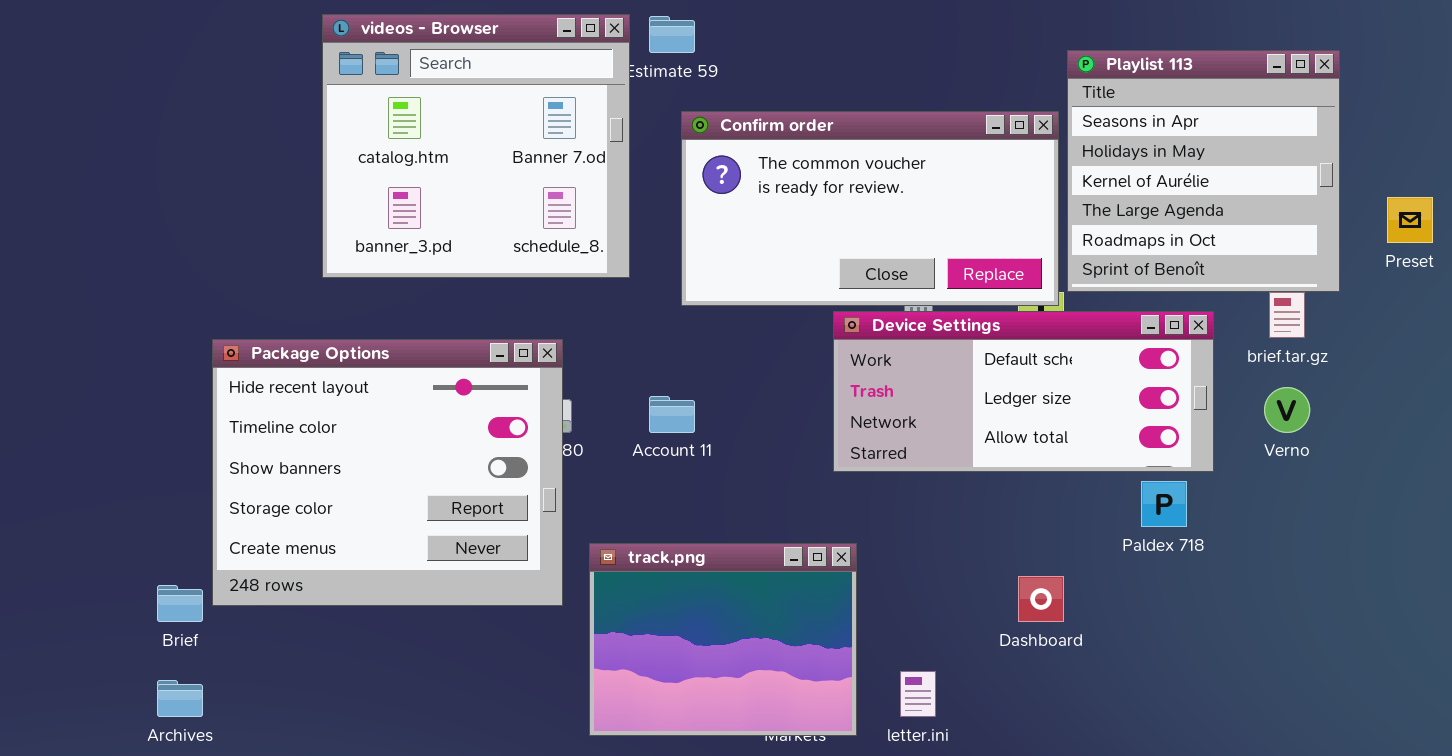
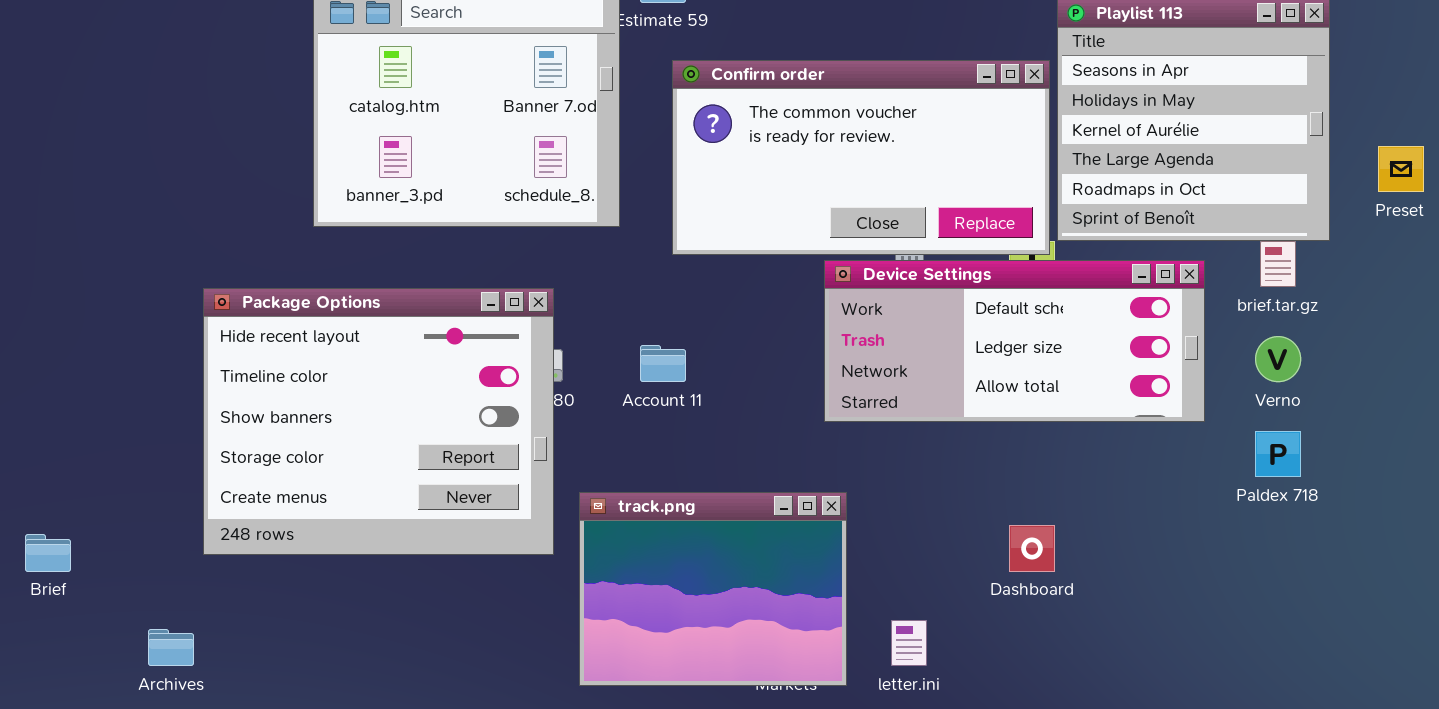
Paldex 718: [1141,481,1187,527] -> [1255,431,1301,477], moved
Brief: [157,585,203,622] -> [25,534,71,572], moved

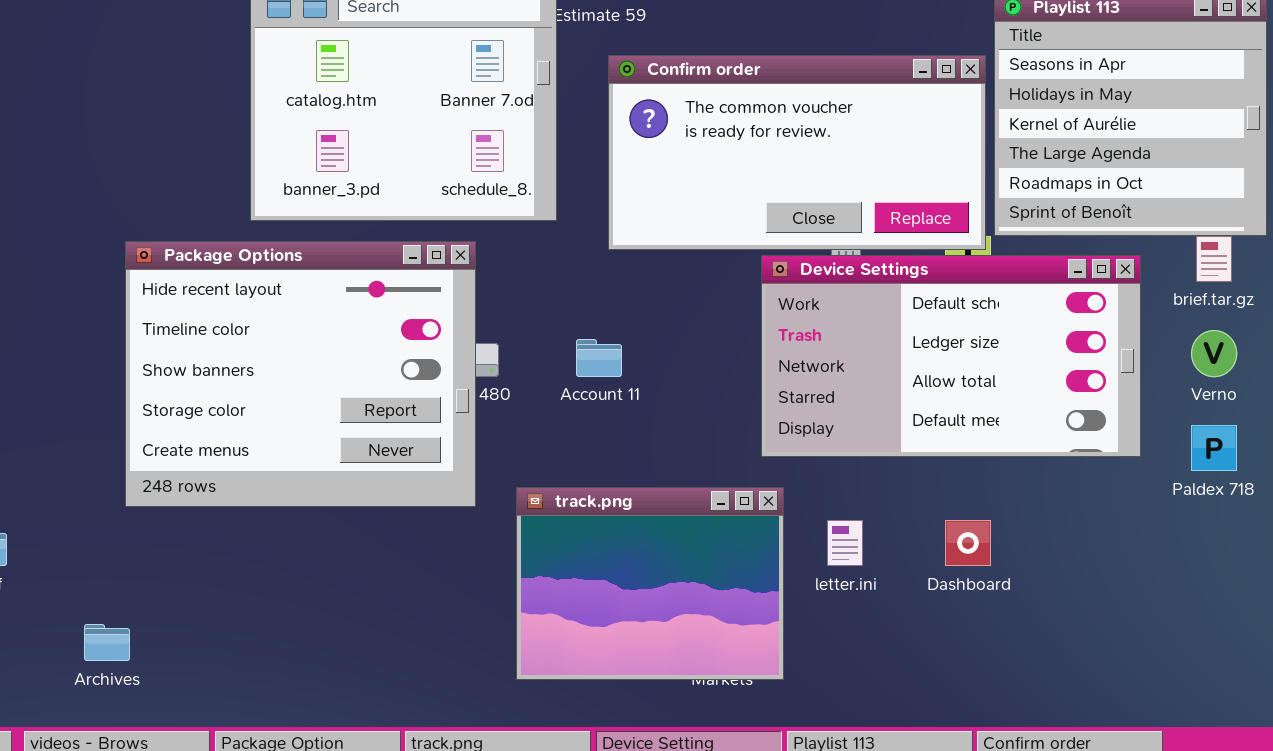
Device Settings: [824,260,1205,422] -> [761,255,1141,457], resized
Package Options: [203,288,554,555] -> [125,241,476,507], moved
letter.ini: [891,620,927,666] -> [827,520,863,566], moved

